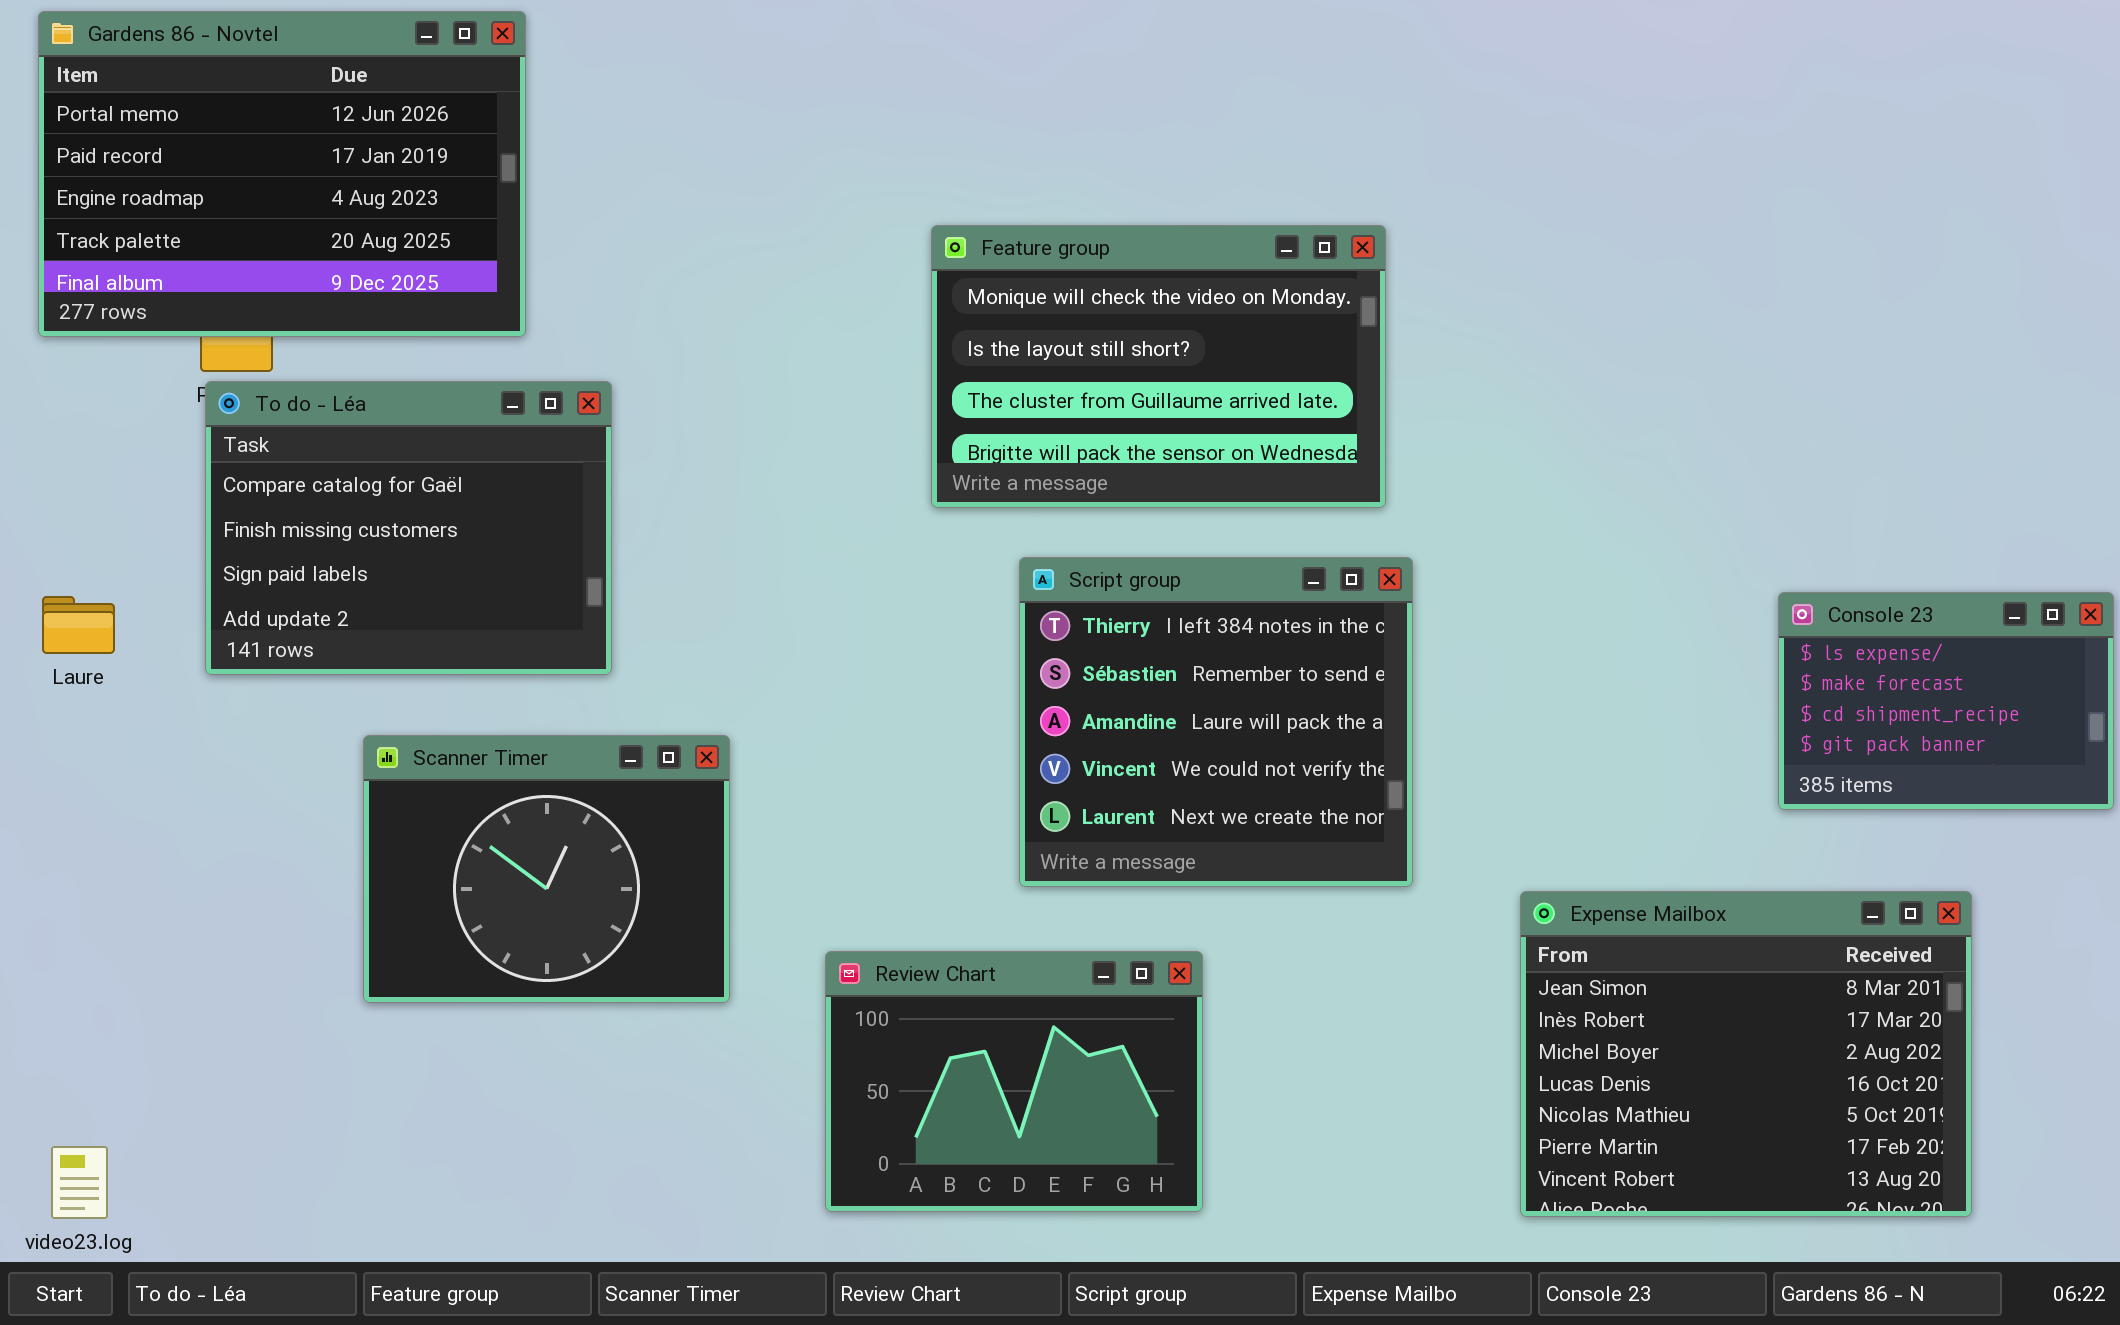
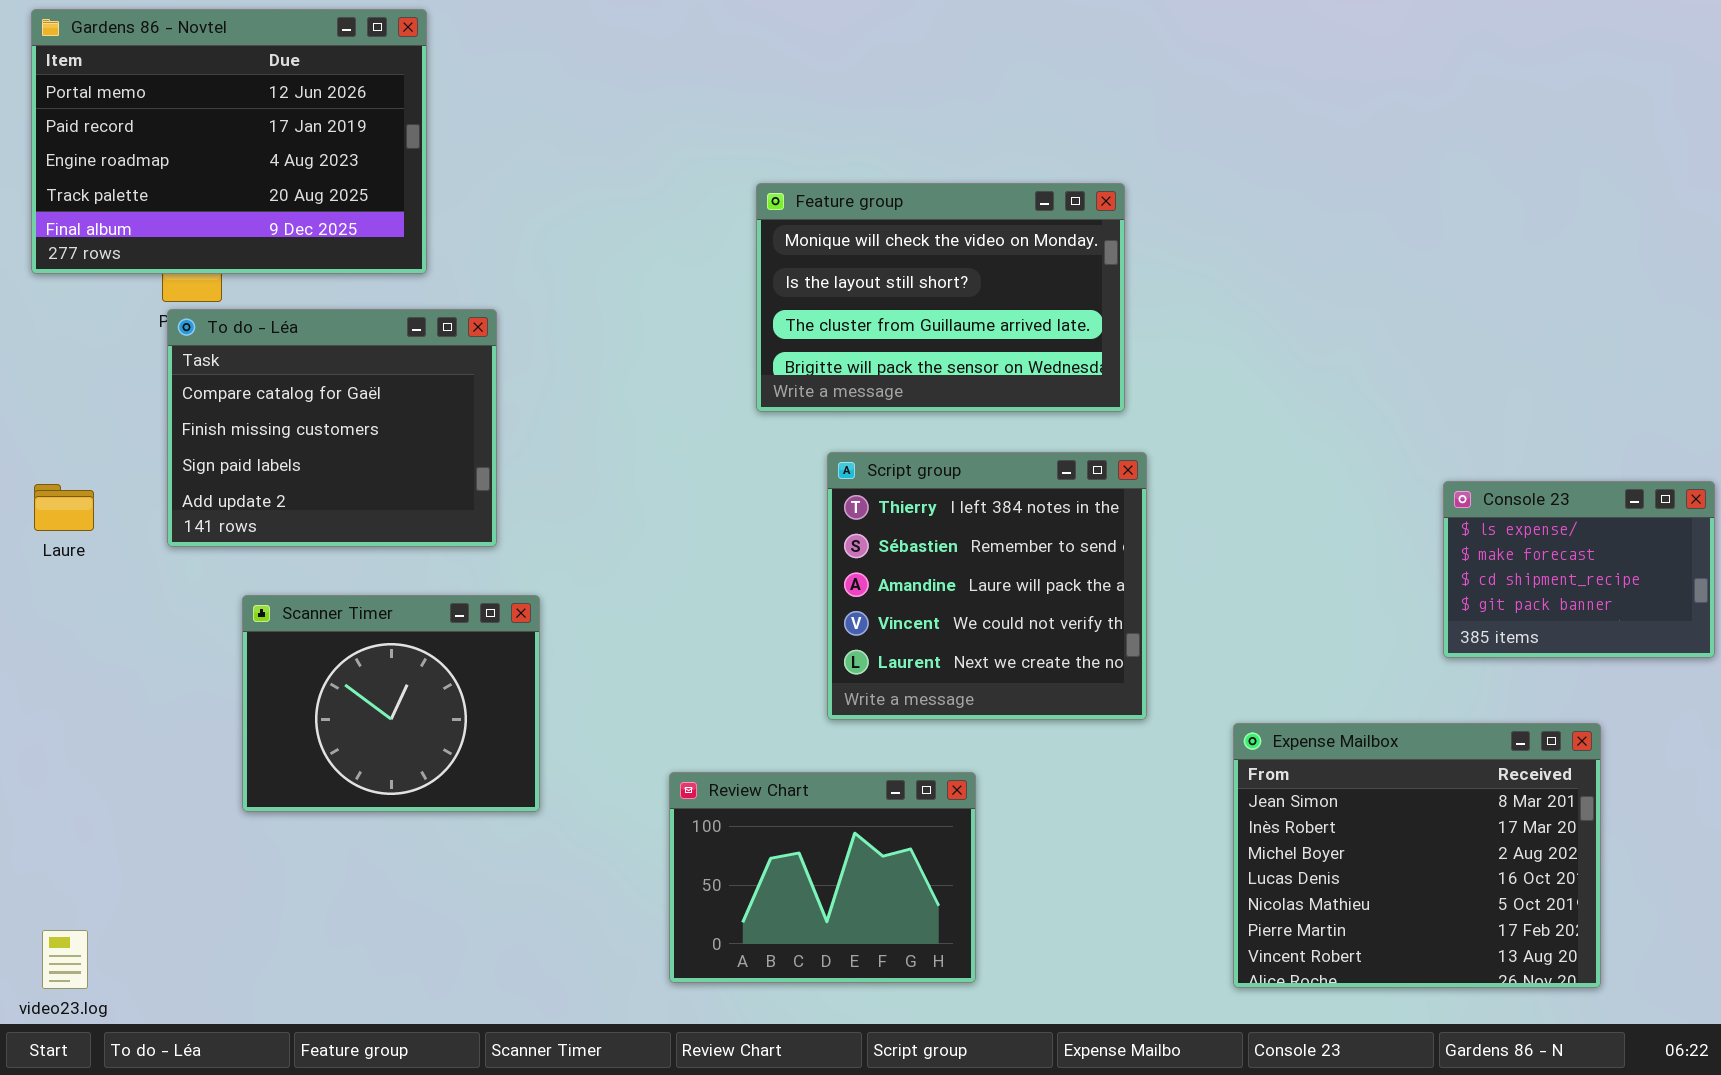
Scanner Timer: [363,735,730,1003] -> [242,595,540,812], moved

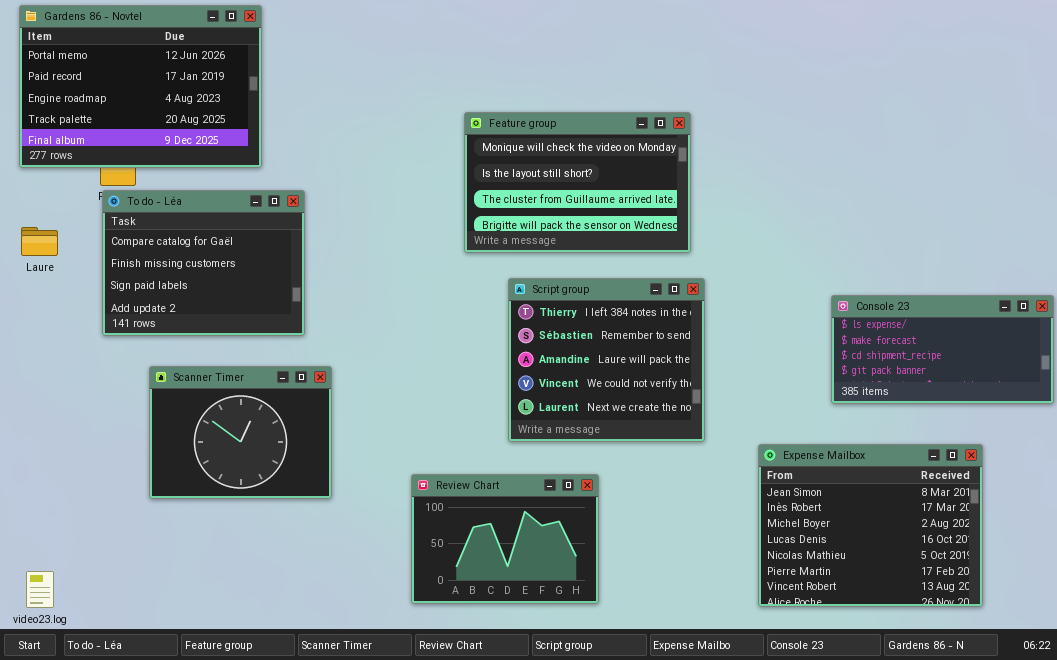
Console 23: [1443,481,1715,658] -> [831,295,1054,404], resized
Laure: [34,484,94,531] -> [21,227,58,256], moved

